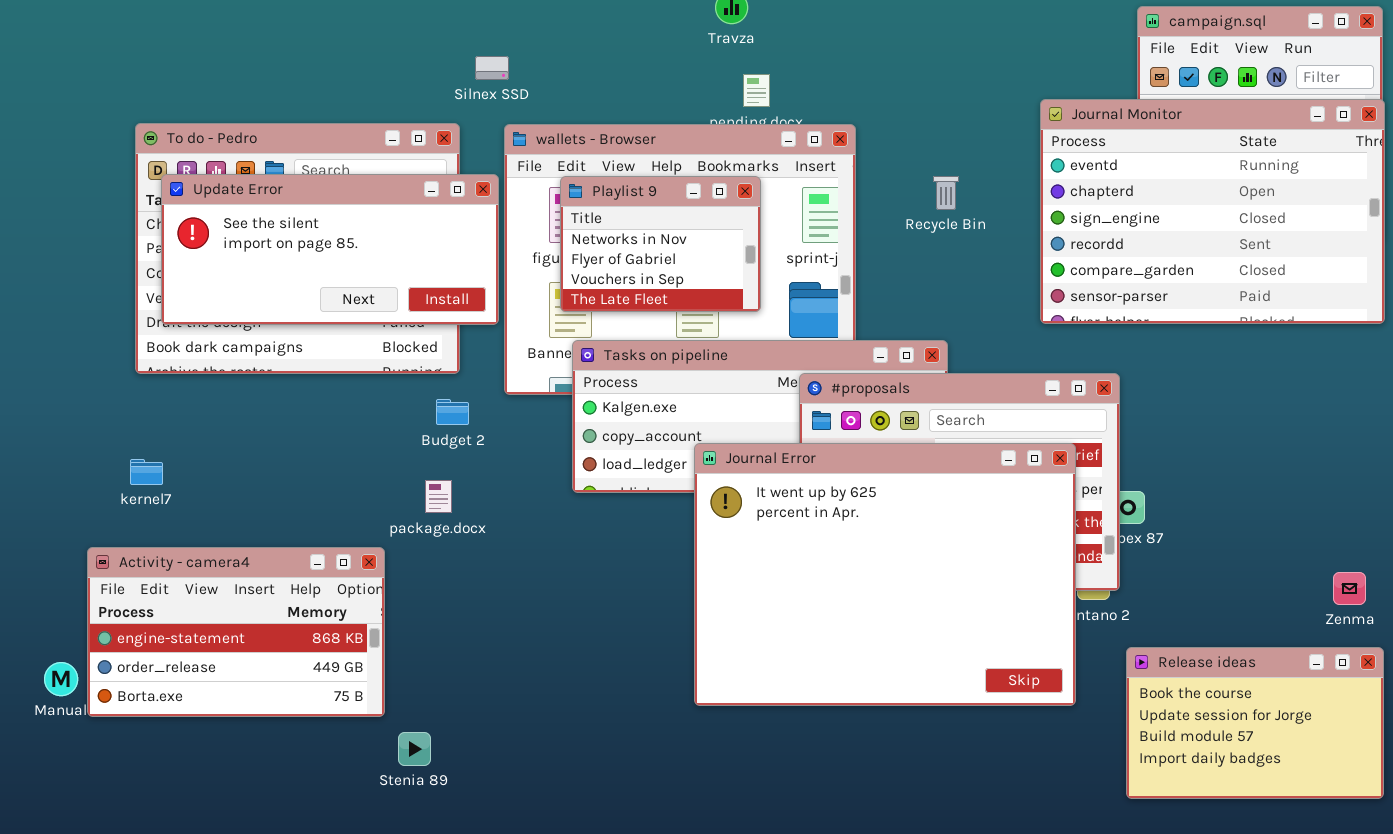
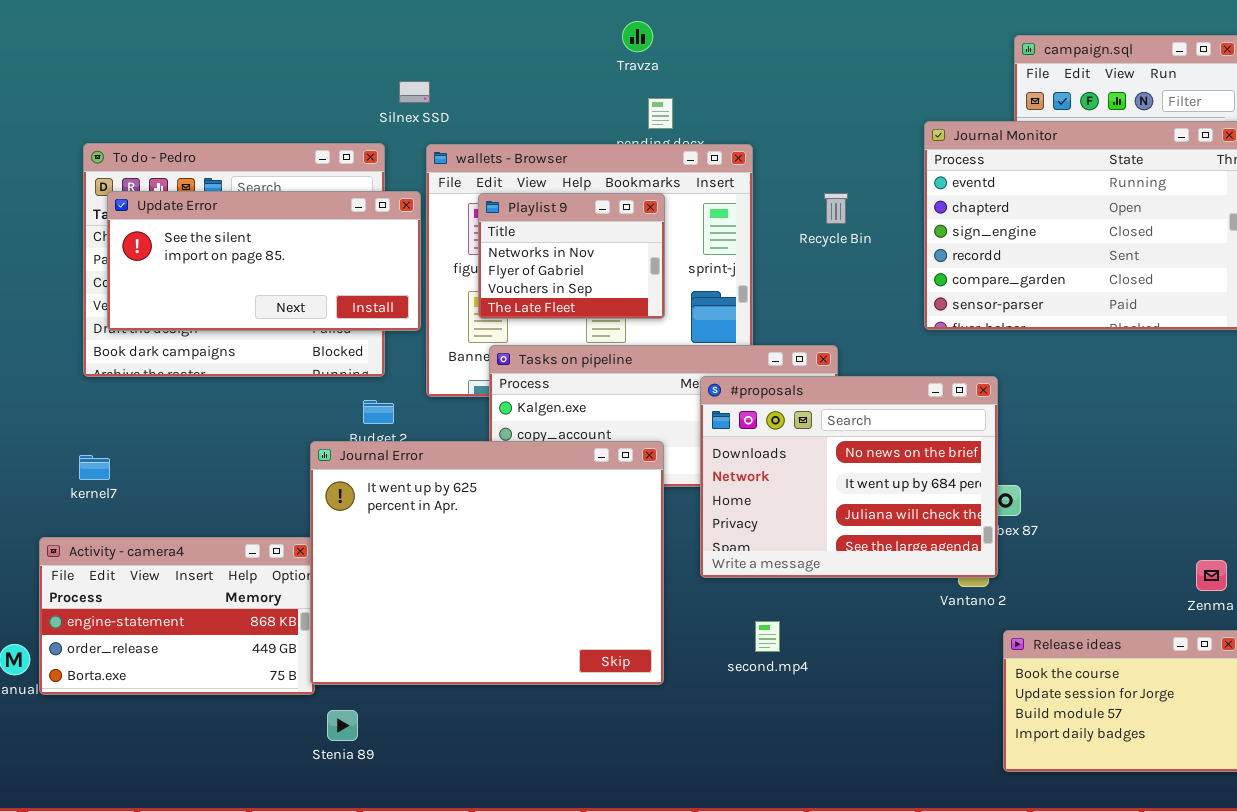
Journal Error: [694,443,1076,706] -> [310,441,664,685], moved

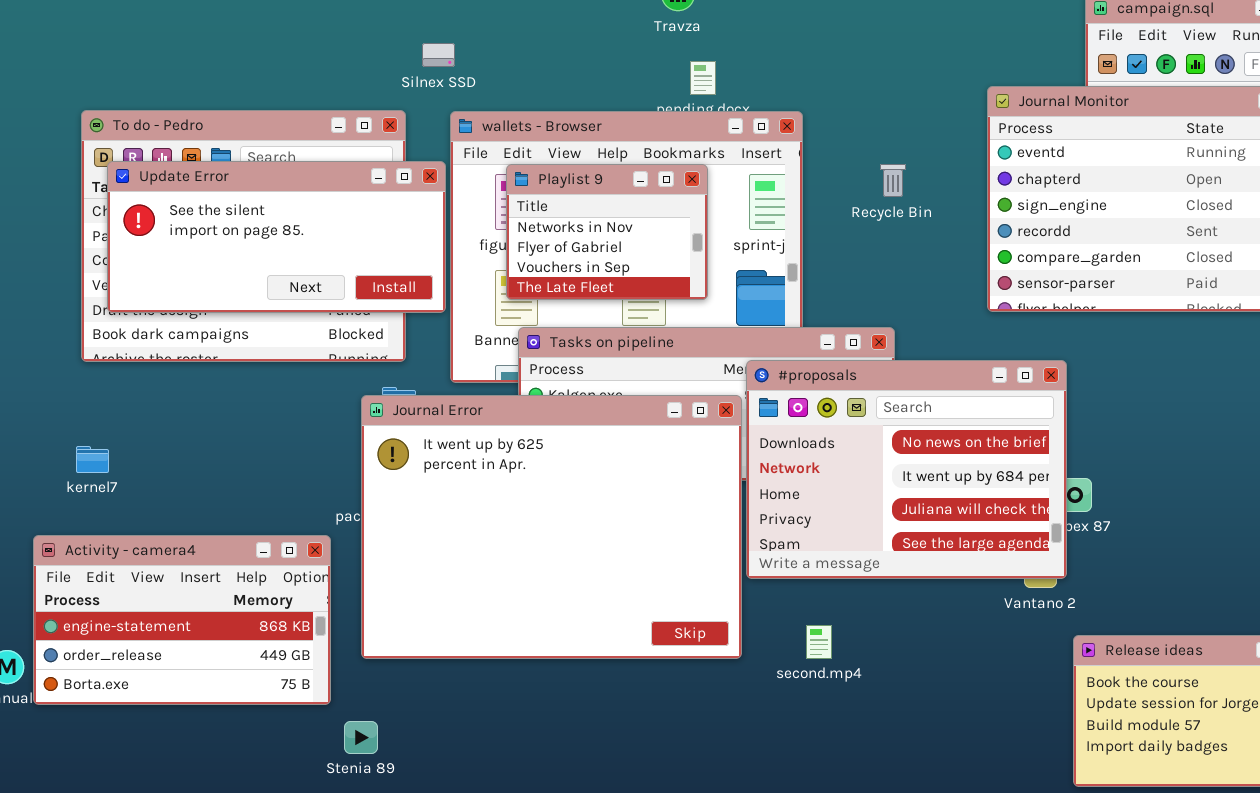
Journal Error: [310,441,664,685] -> [361,395,742,659], moved

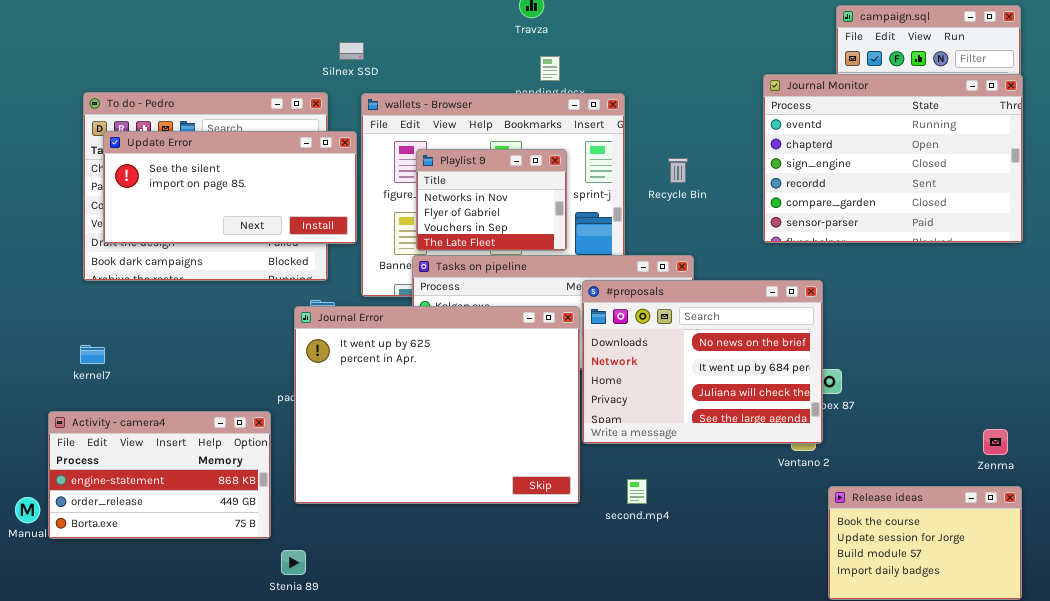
Playlist 9: [506,164,708,300] -> [416,149,567,251], moved
Recycle Bin: [880,164,906,197] -> [668,158,688,183], moved

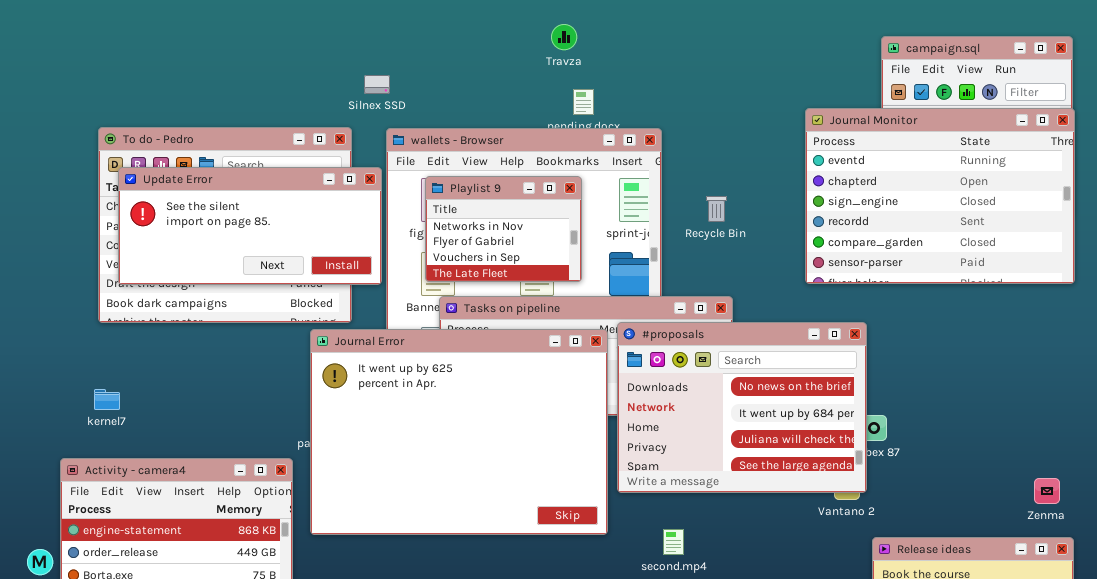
Playlist 9: [416,149,567,251] -> [425,176,582,282], moved
Journal Error: [294,306,580,504] -> [310,329,608,535], moved

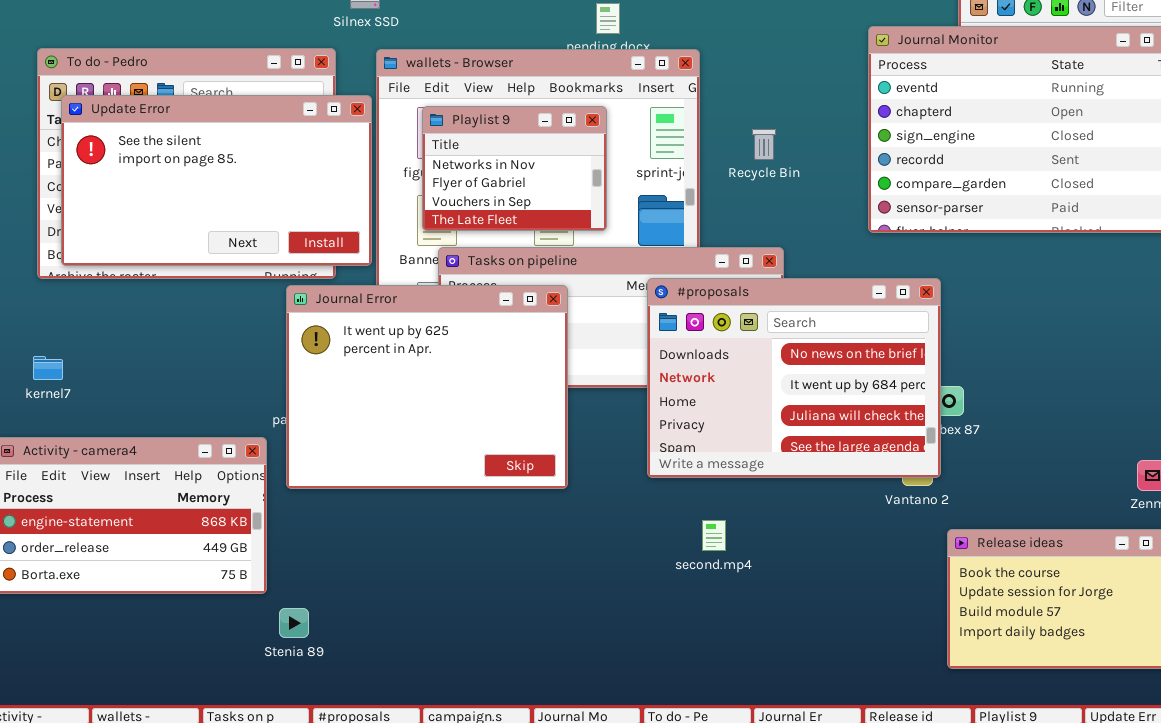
Update Error: [118,167,382,285] -> [61,95,372,266], resized
Journal Error: [310,329,608,535] -> [286,285,568,489], resized

